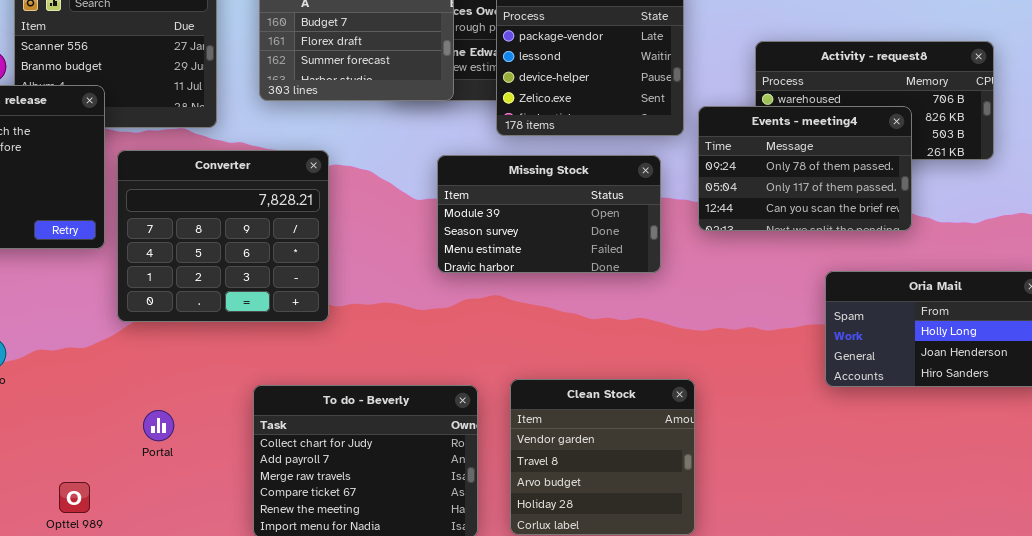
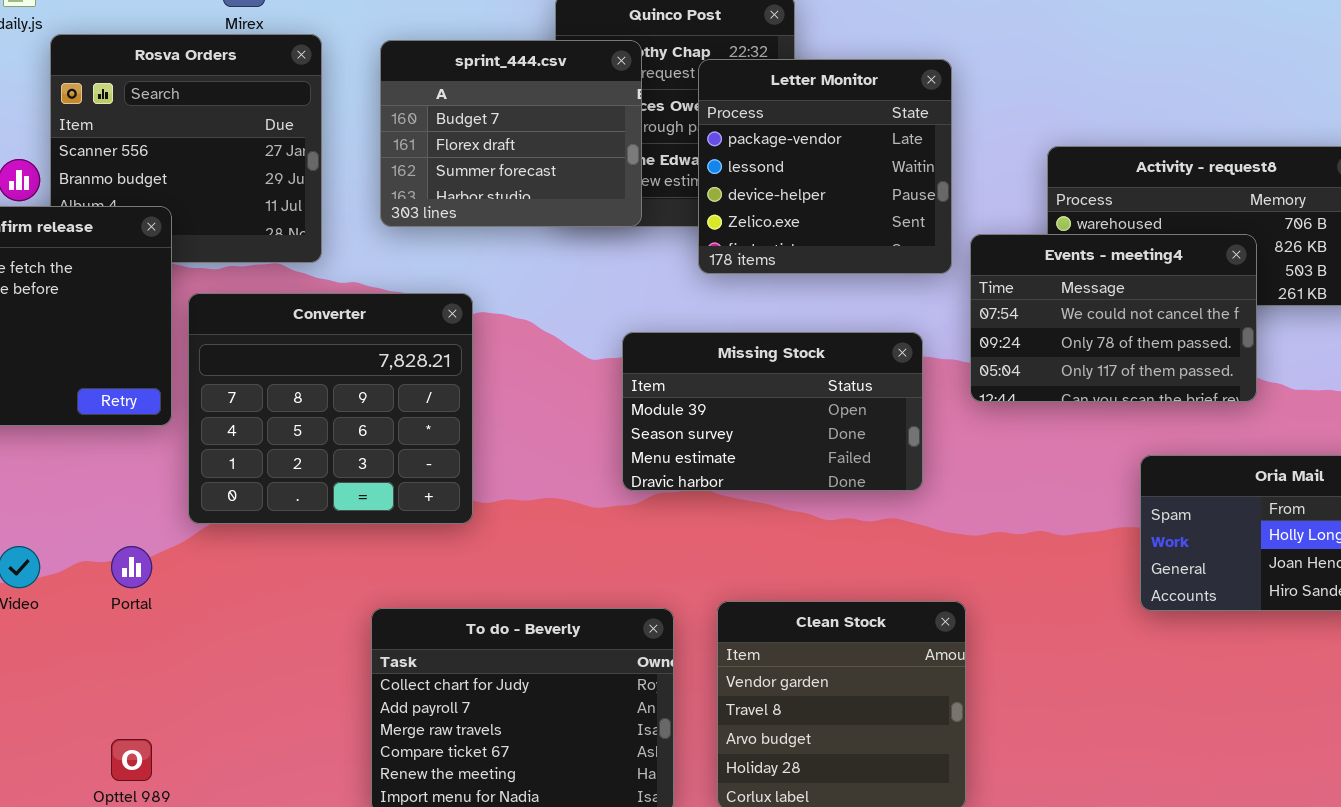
Events - meeting4: [698,106,912,231] -> [970,234,1257,402], scrolled up 1 row
Missing Stock: [437,155,661,273] -> [622,332,923,491], moved
Portal: [143,410,174,441] -> [111,546,152,588], moved

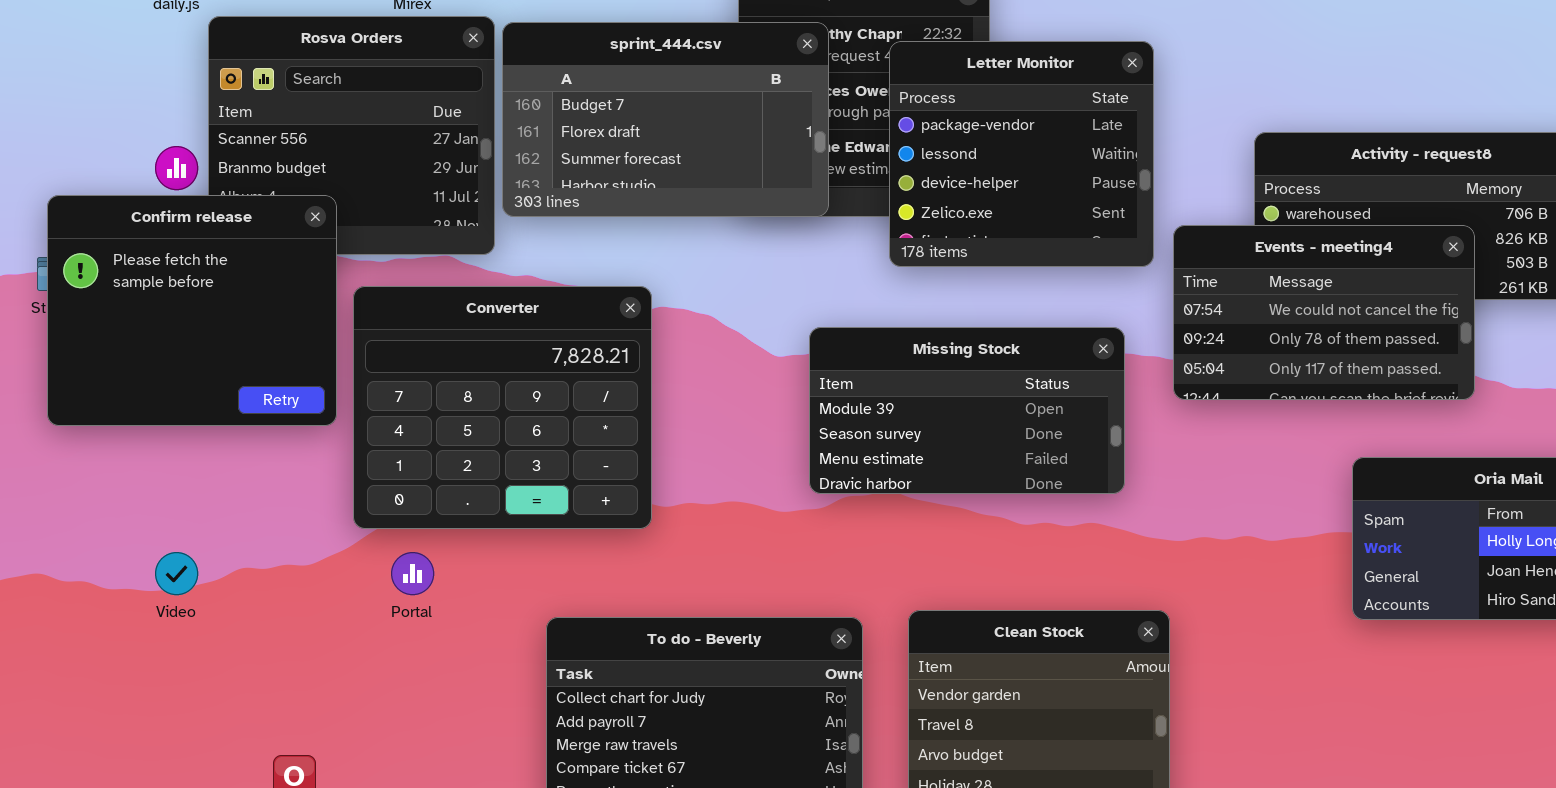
sprint_444.csv: [380,40,642,227] -> [502,22,829,217], resized
Portal: [111,546,152,588] -> [391,552,434,595], moved

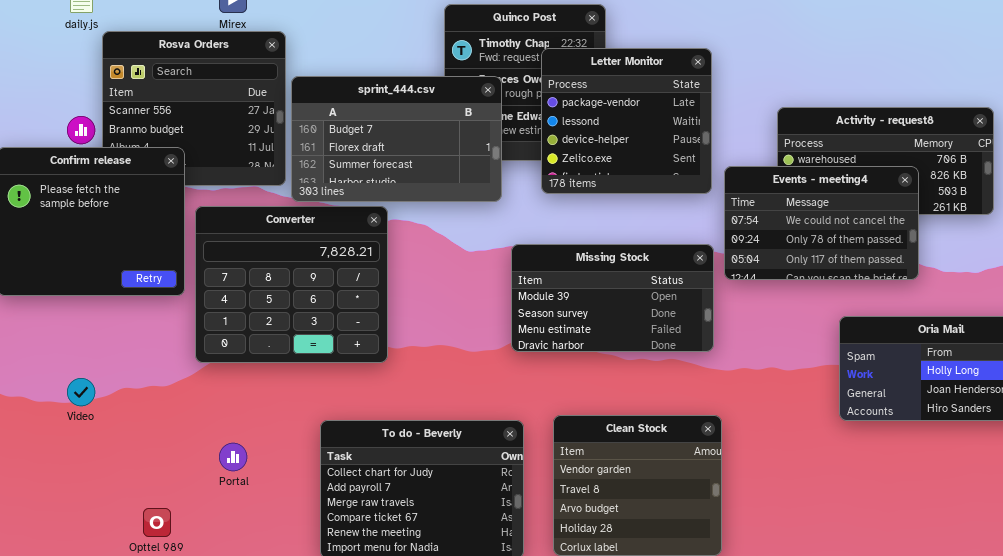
sprint_444.csv: [502,22,829,217] -> [291,76,502,202], moved
Missing Stock: [809,327,1125,494] -> [511,244,714,352], moved
Portal: [391,552,434,595] -> [219,443,247,471], moved

